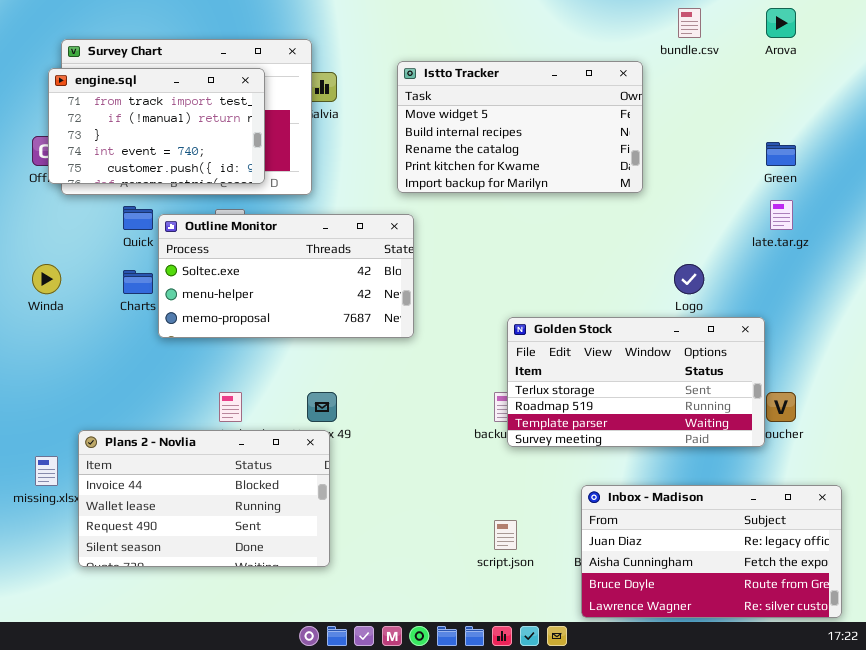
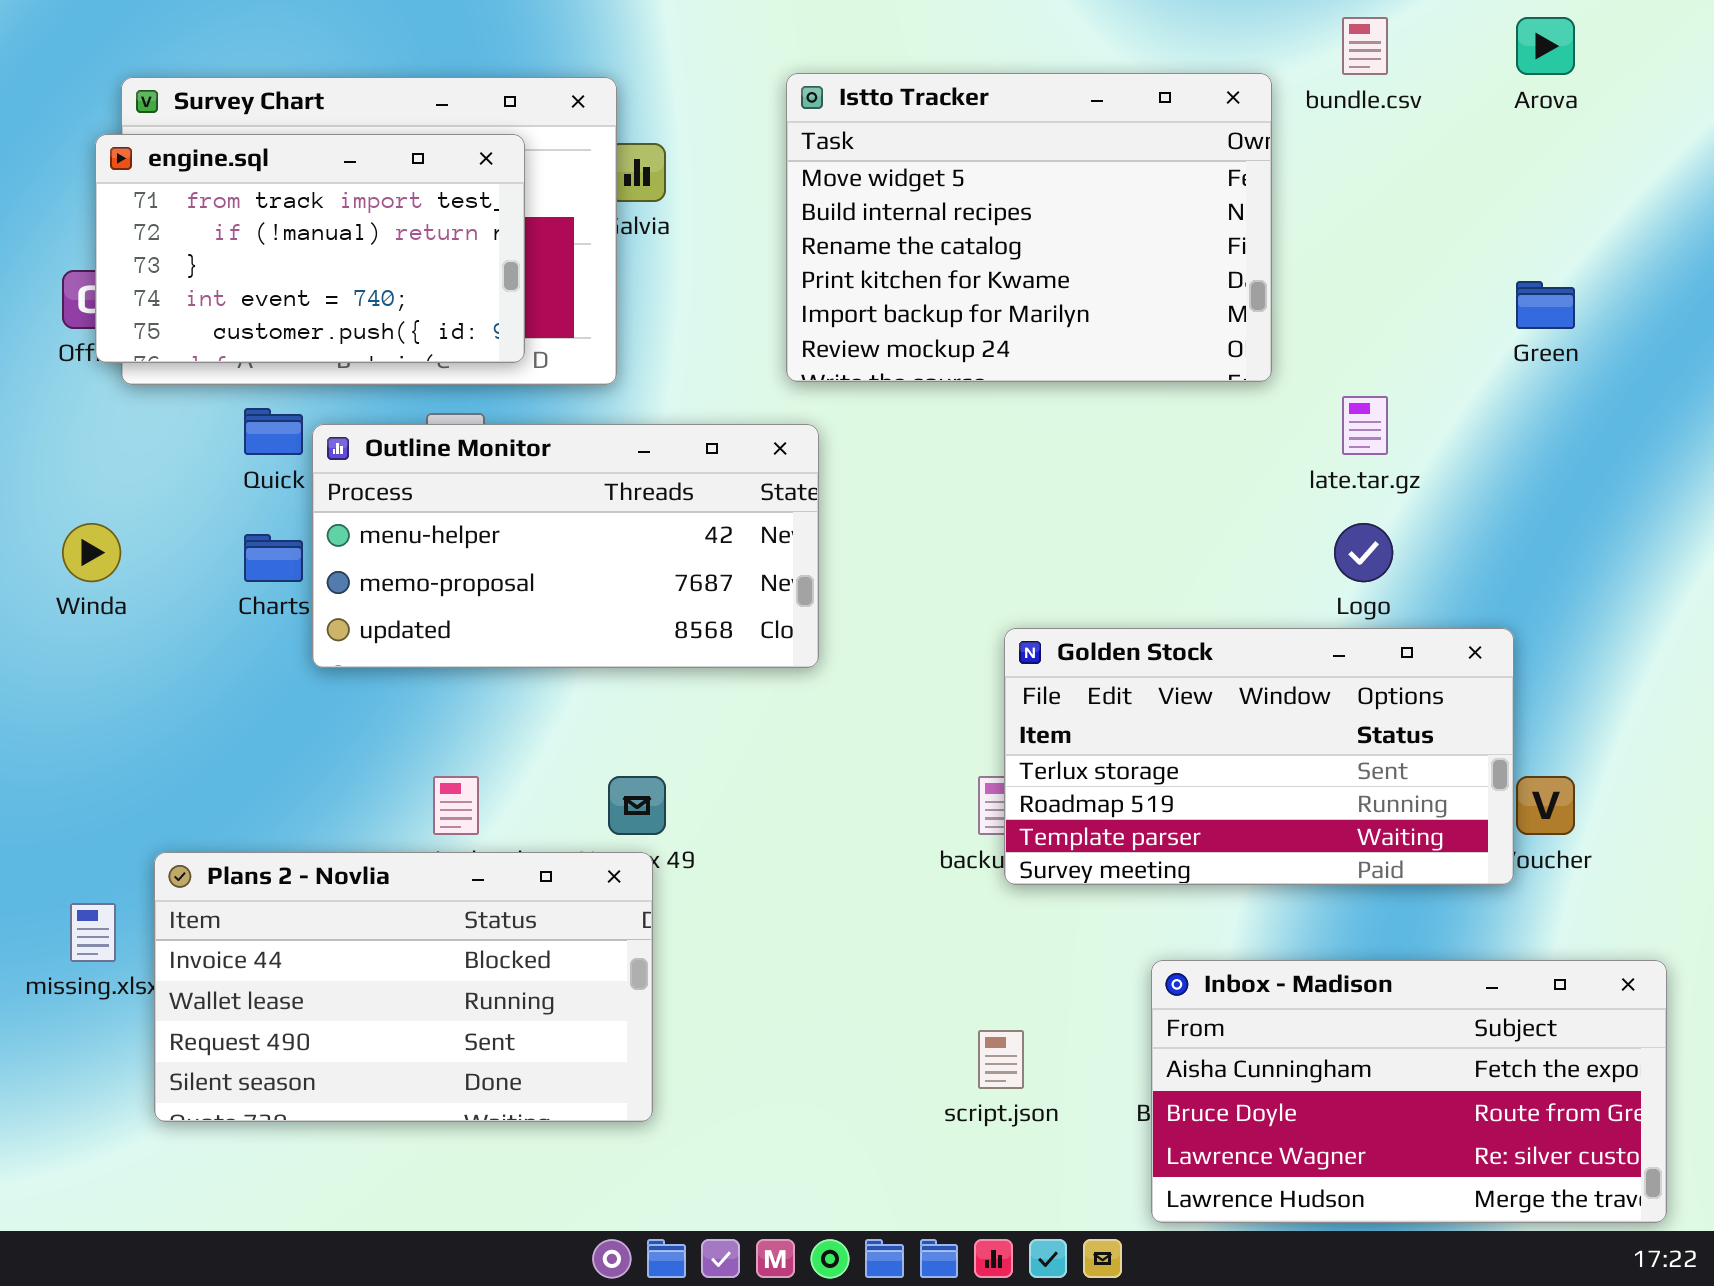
Istto Tracker: [397,61,643,193] -> [786,73,1272,382], resized
late.tar.gz: [770,200,793,230] -> [1342,396,1388,455], moved
Outline Monitor: [158,214,414,338] -> [312,424,819,668], scrolled down 1 row
Inbox - Madison: [581,485,842,618] -> [1151,960,1667,1223], scrolled down 1 row

